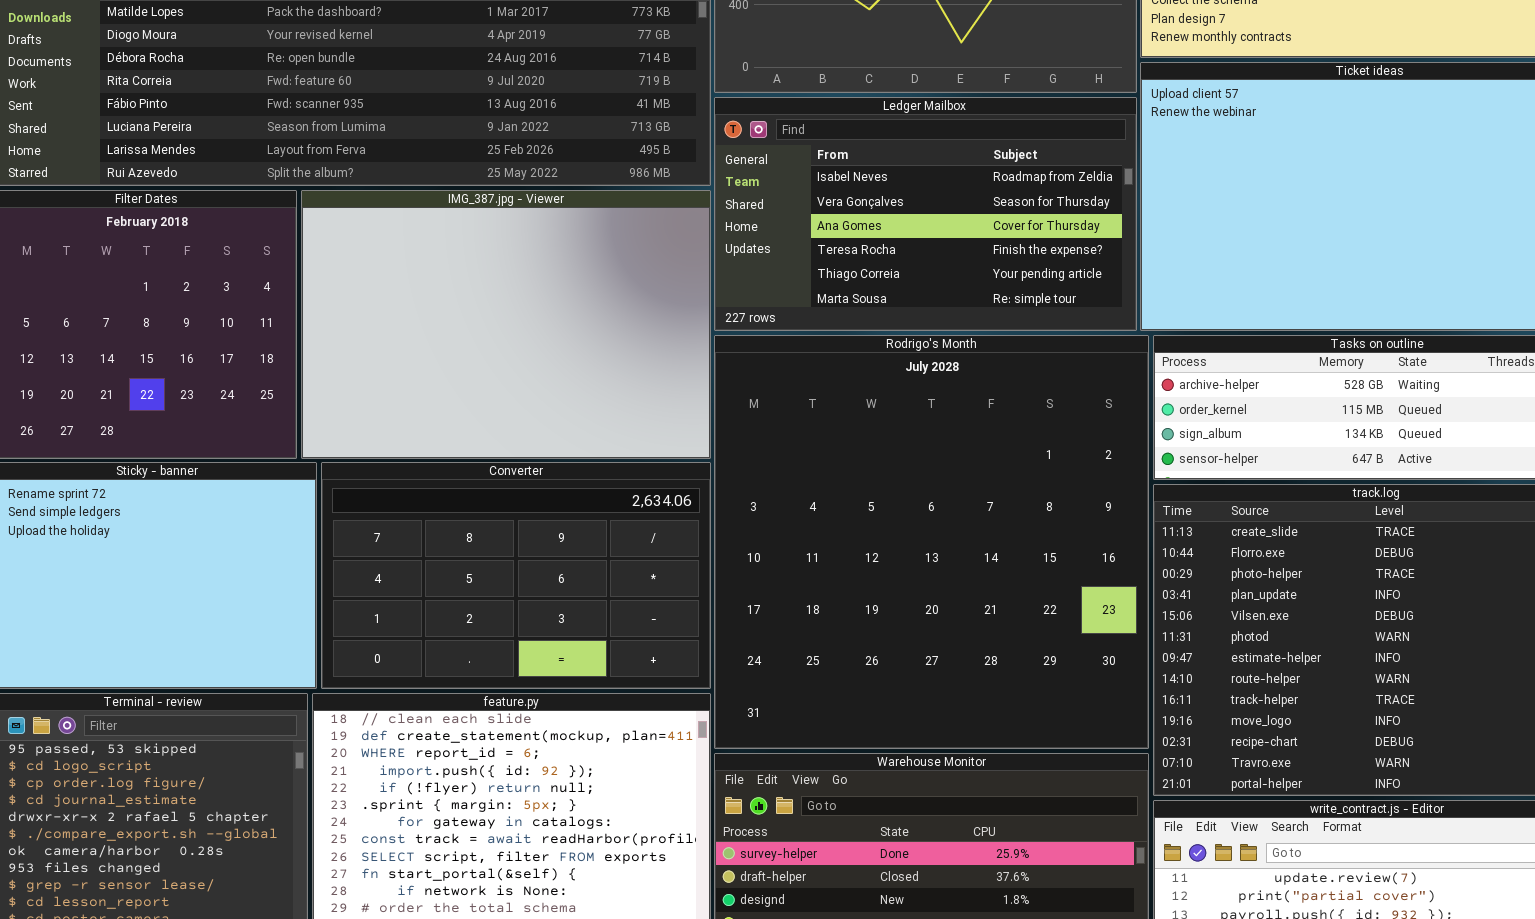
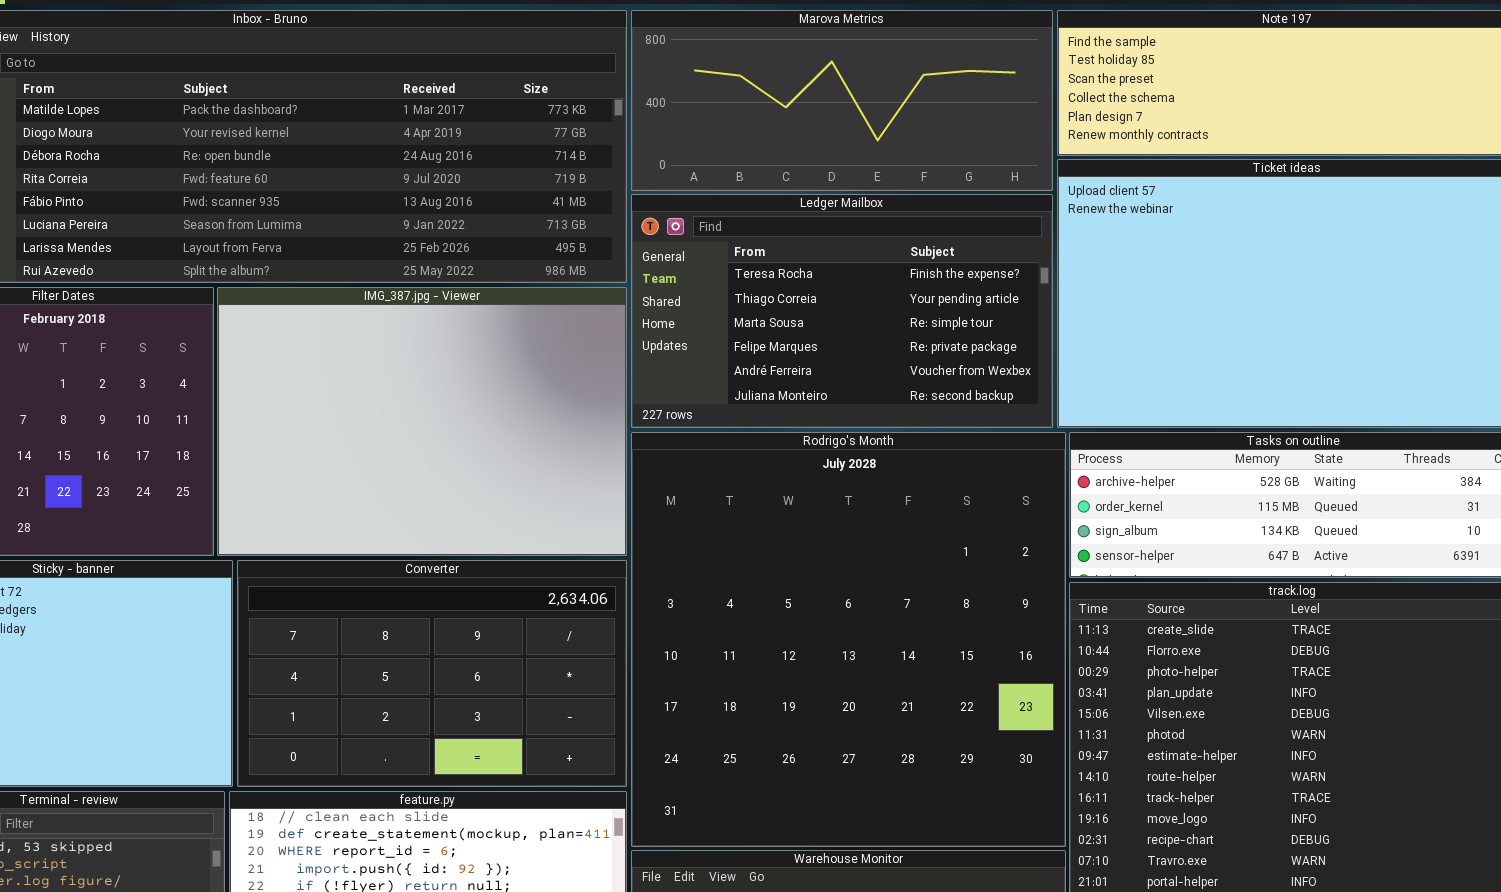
Ledger Mailbox: [714,97,1137,331] -> [631,194,1053,428], scrolled down 3 rows

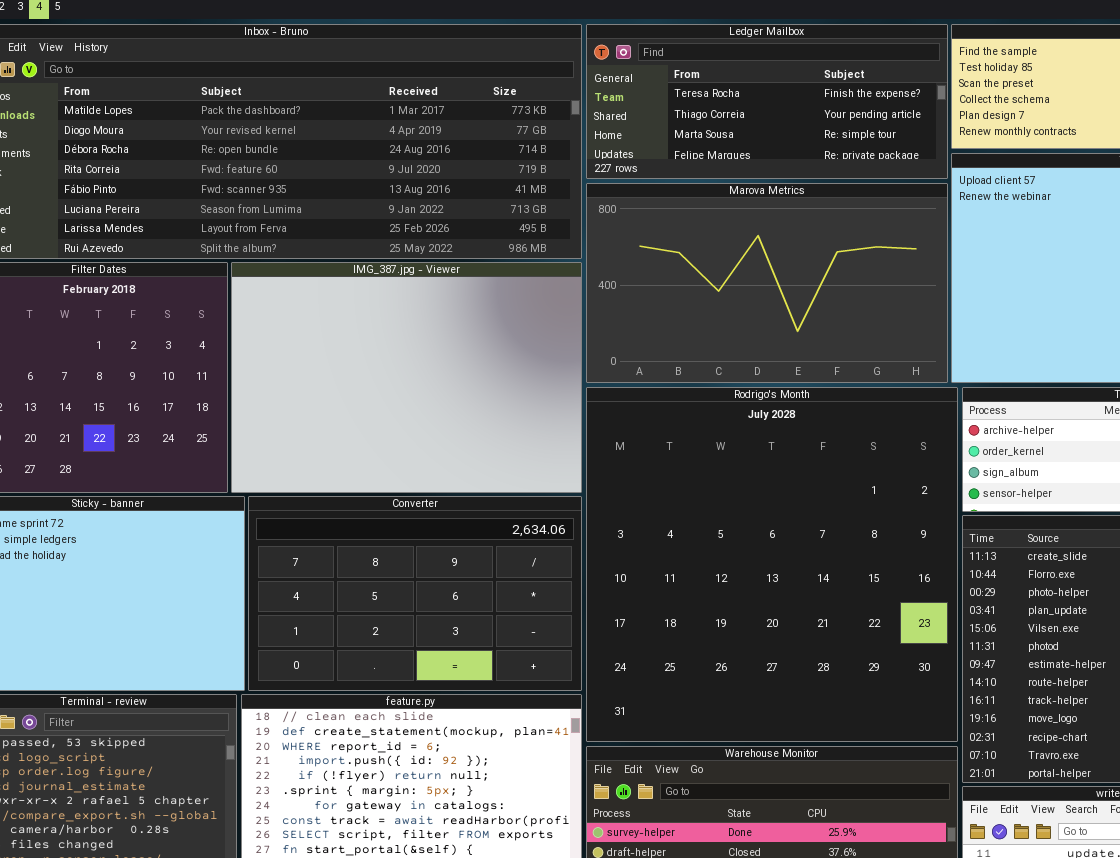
Marova Metrics: [631,10,1053,191] -> [586,183,948,383], moved, resized
Ledger Mailbox: [631,194,1053,428] -> [586,24,948,179], moved, resized

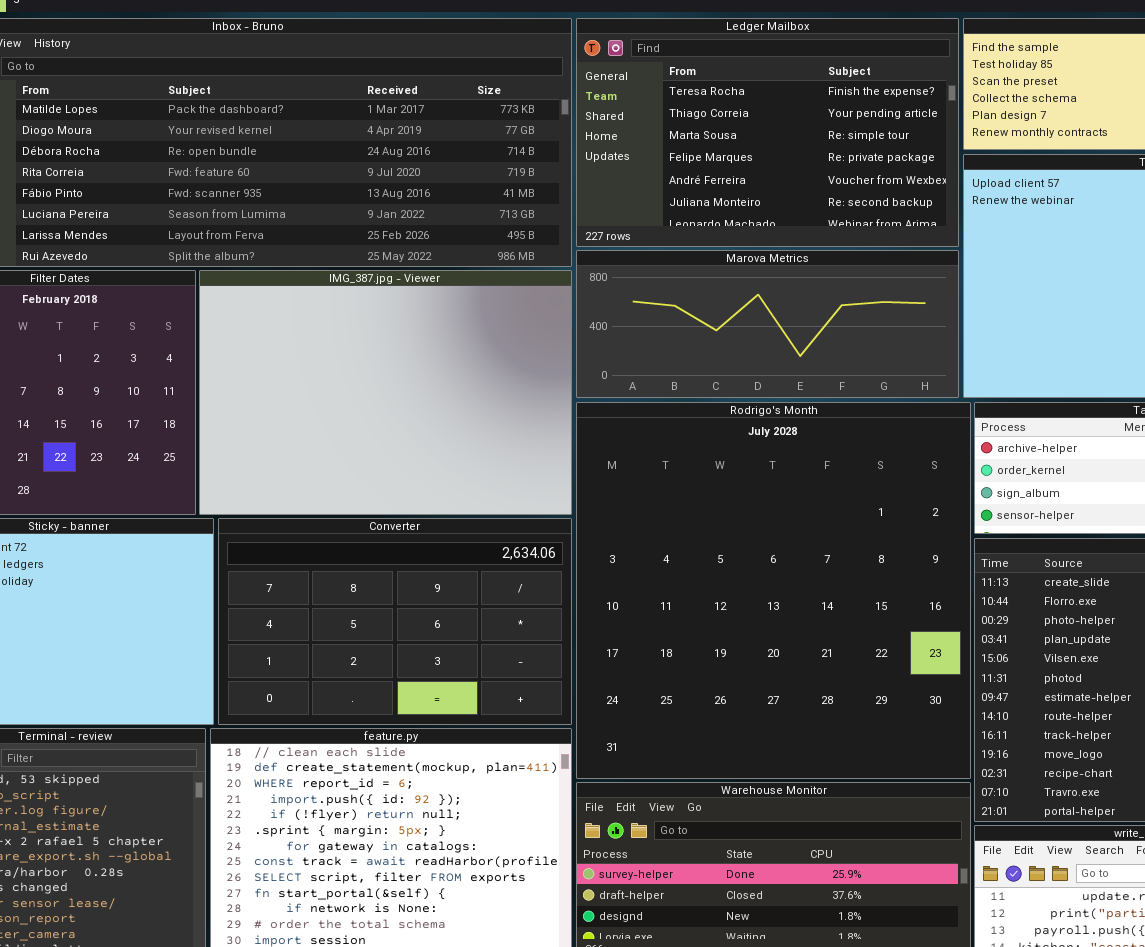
Ledger Mailbox: [586,24,948,179] -> [576,18,959,247], resized
Marova Metrics: [586,183,948,383] -> [576,250,959,398], resized

